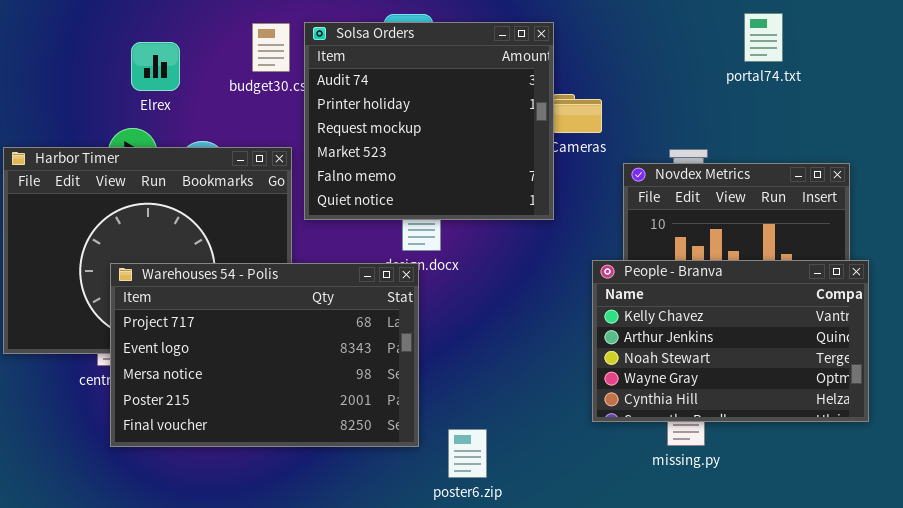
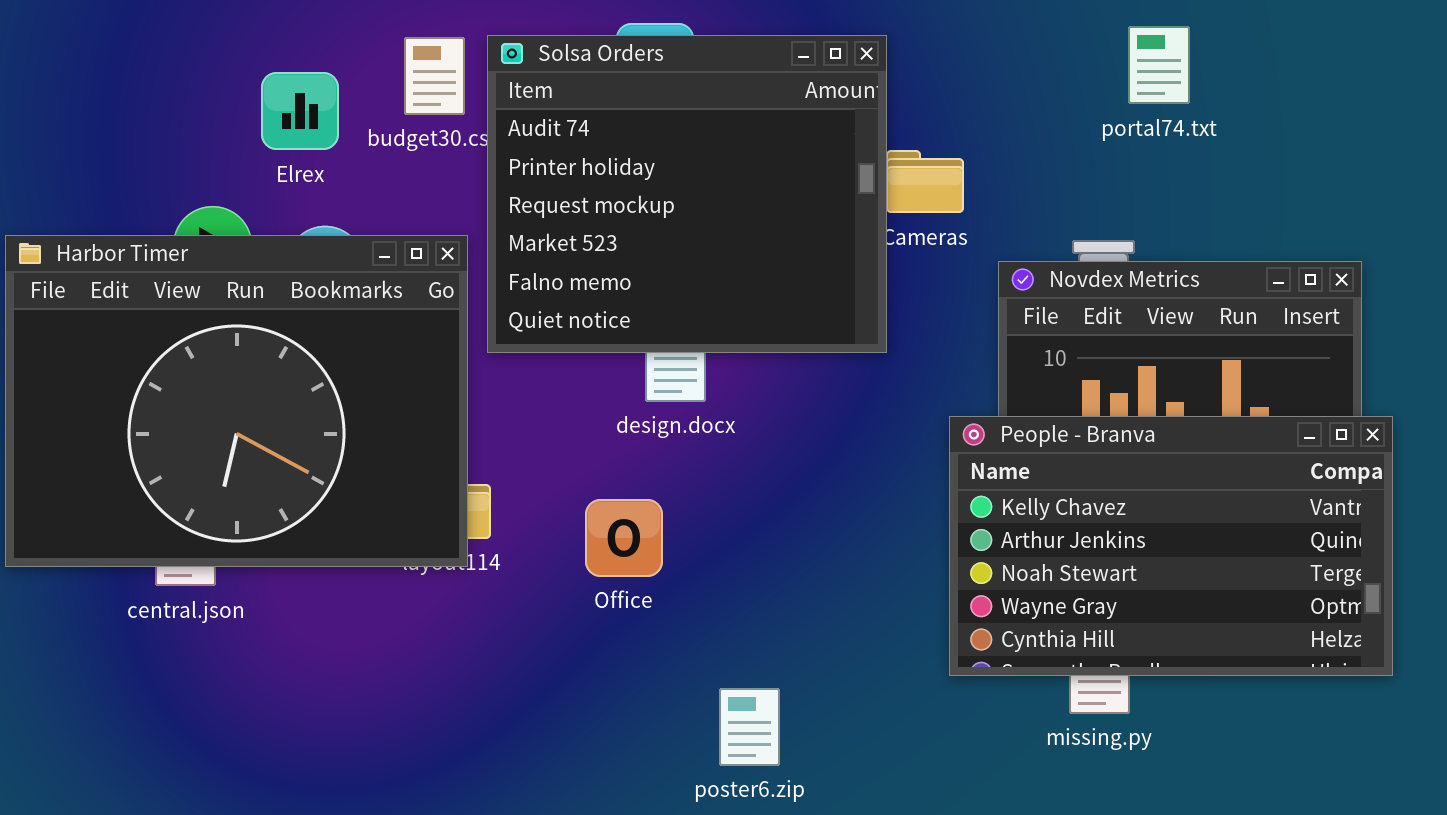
portal74.txt: [744,13,783,62] -> [1128,26,1190,104], moved
Elrex: [131,42,180,91] -> [261,72,339,150], moved
Warehouses 54 - Polis: [110,263,419,447] -> none, closed

